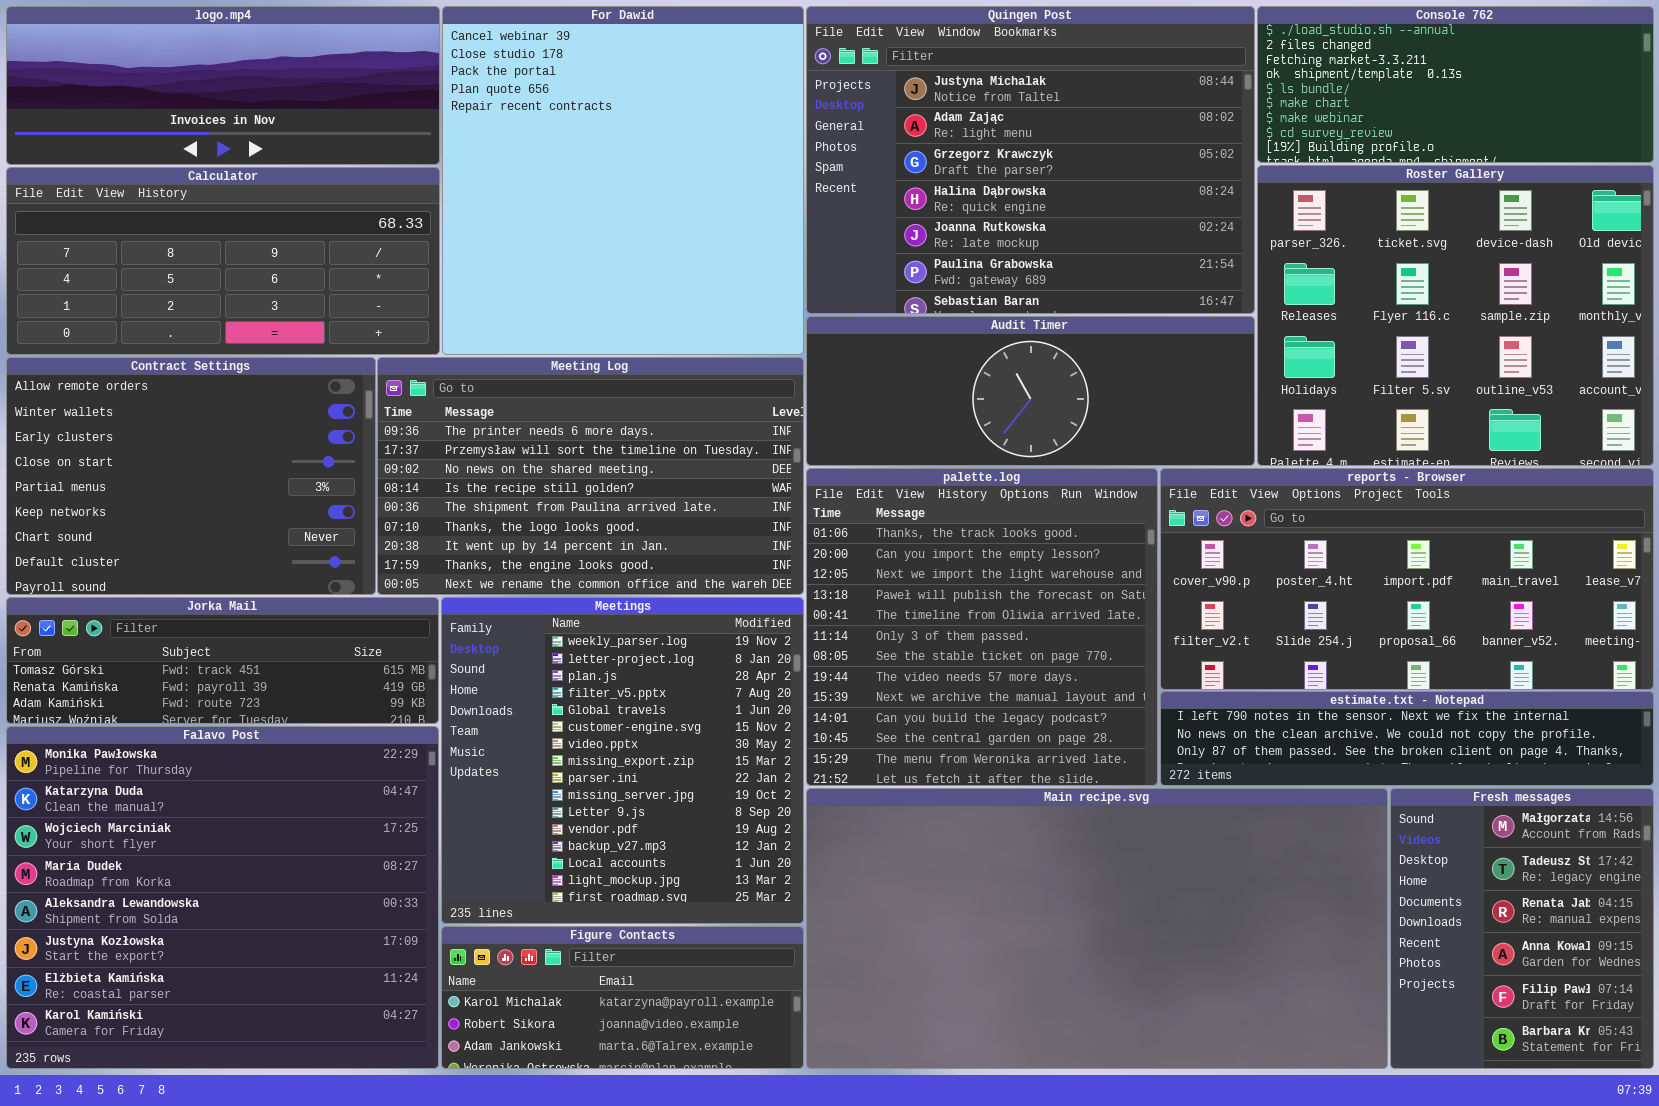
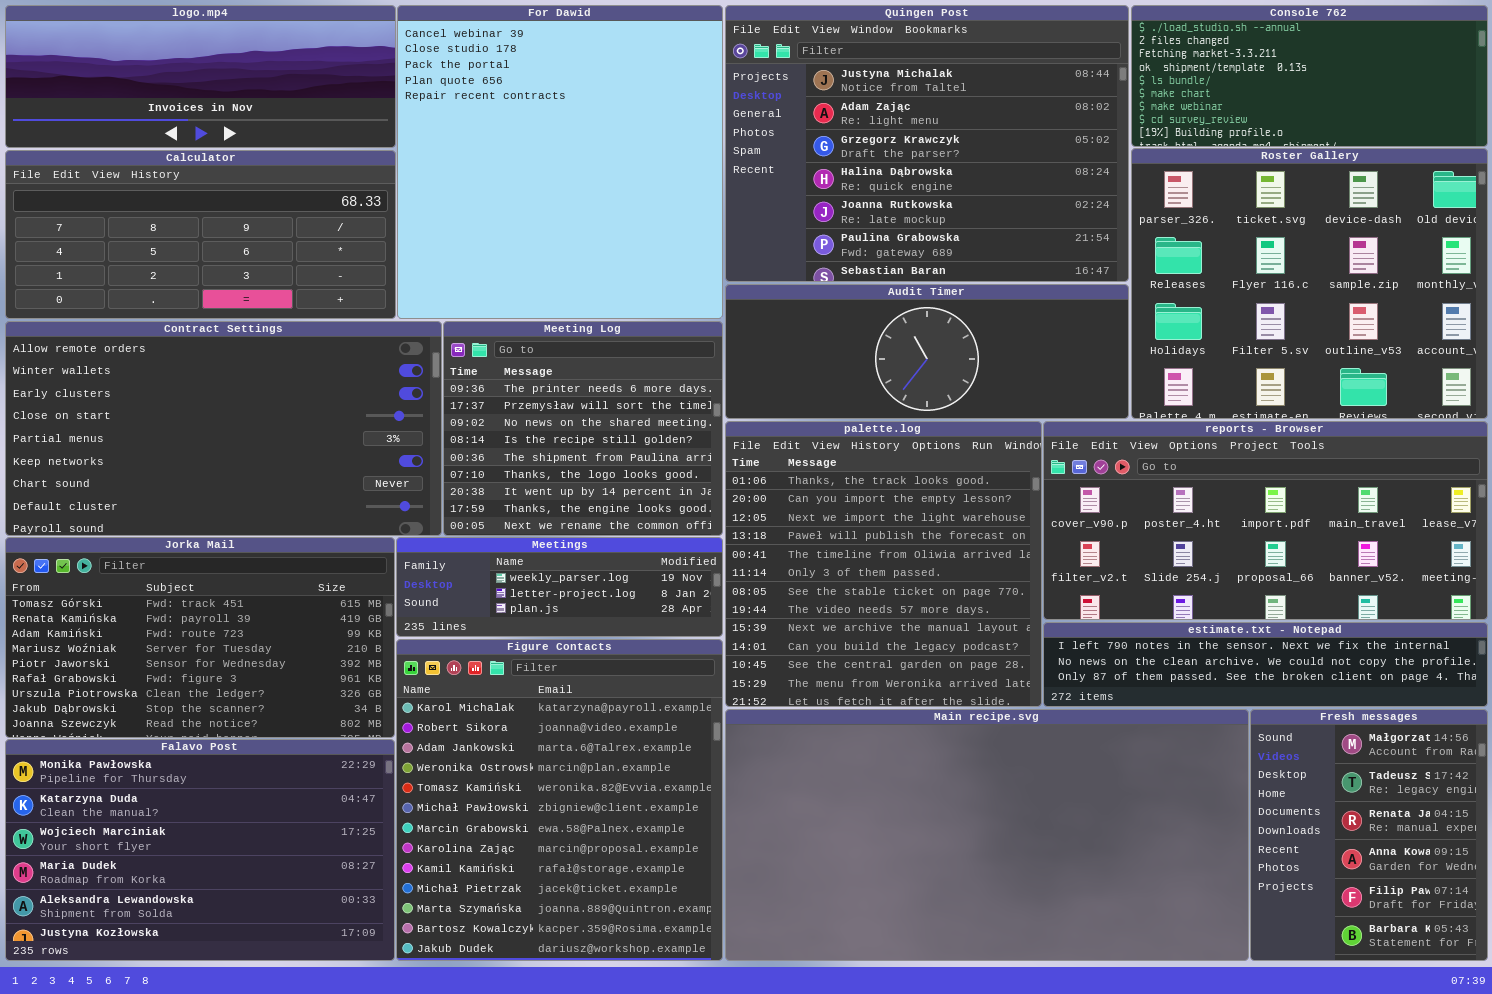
Contract Settings: [6,357,376,595] -> [5,321,442,536], resized
Meeting Log: [377,357,804,595] -> [443,321,723,536], resized
Jorka Mail: [6,597,439,724] -> [5,537,395,738], resized
Meetings: [441,597,804,924] -> [396,537,723,637], resized
Falavo Post: [6,726,439,1069] -> [5,739,395,961], resized
Figure Contacts: [441,926,804,1069] -> [396,639,723,961], resized

